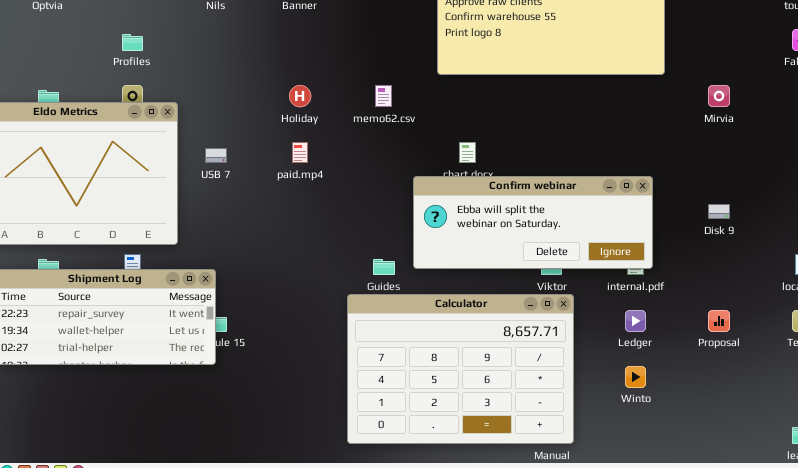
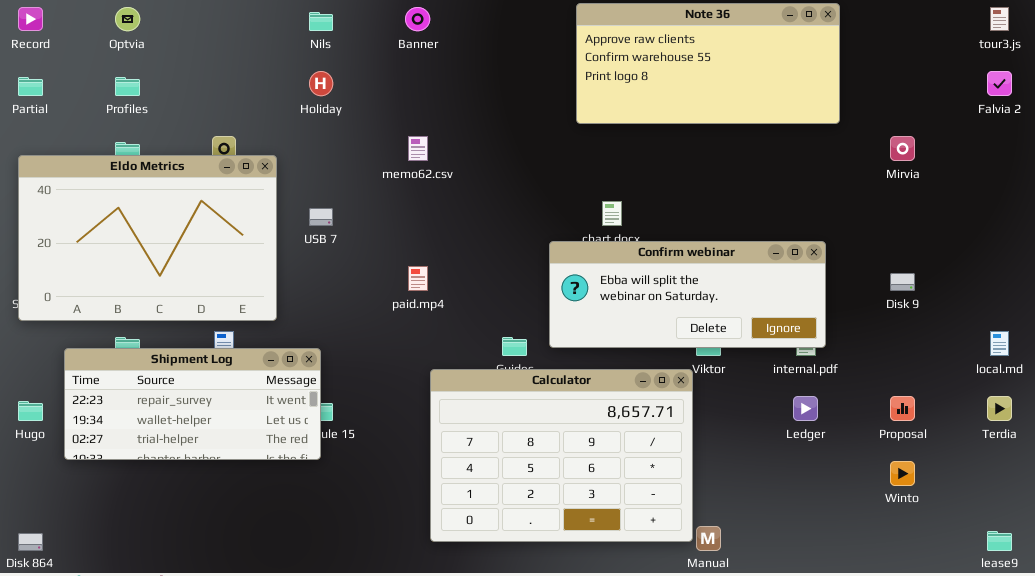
Profiles: [122,34,143,51] -> [115,77,140,96], moved
Holiday: [289,85,311,107] -> [309,71,333,96], moved
memo62.csv: [375,85,392,107] -> [408,136,428,161], moved
paid.mp4: [292,142,308,163] -> [408,266,428,291], moved
Calculator: [347,294,574,444] -> [430,369,693,542], moved
Winto: [625,366,646,388] -> [890,461,915,486], moved

